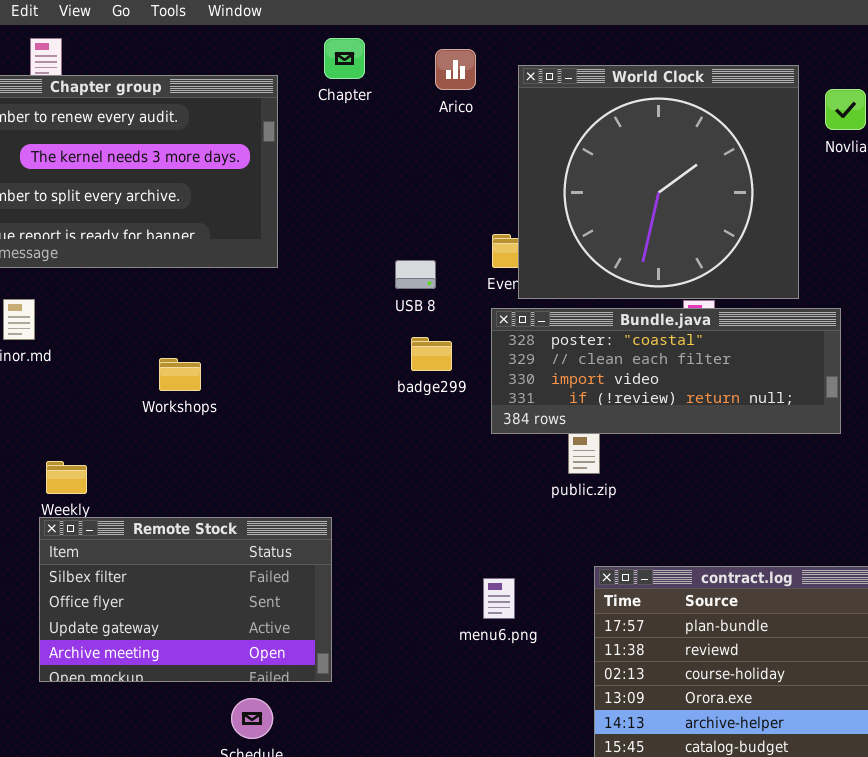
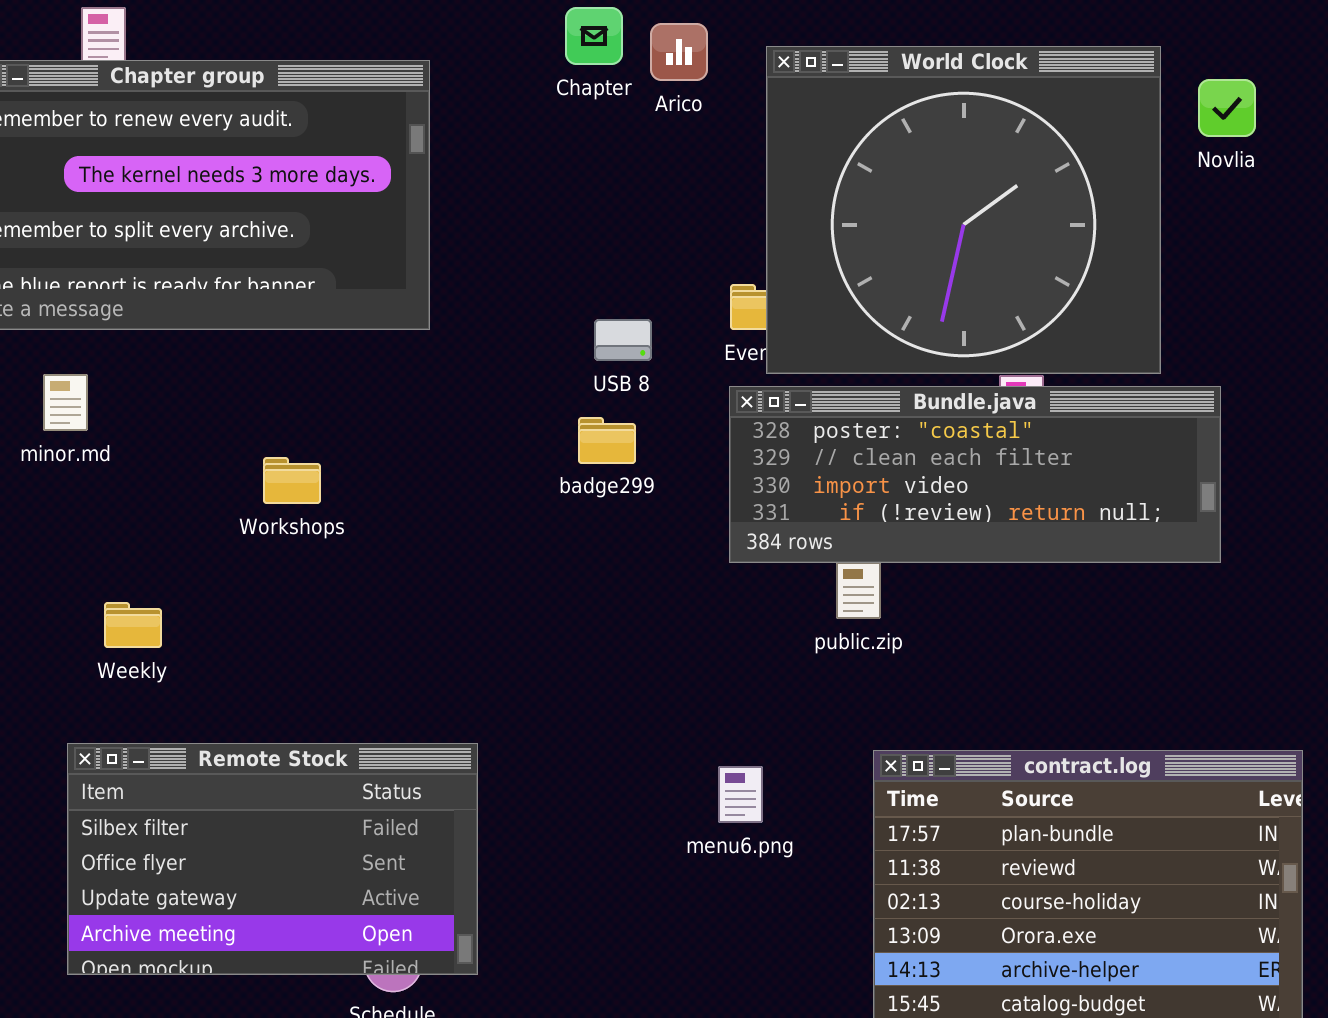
Chapter: [324,38,365,79] -> [565,7,623,65], moved
badge299: [411,337,452,371] -> [578,417,636,464], moved
Remote Stock: [39,517,332,682] -> [67,743,478,975], moved

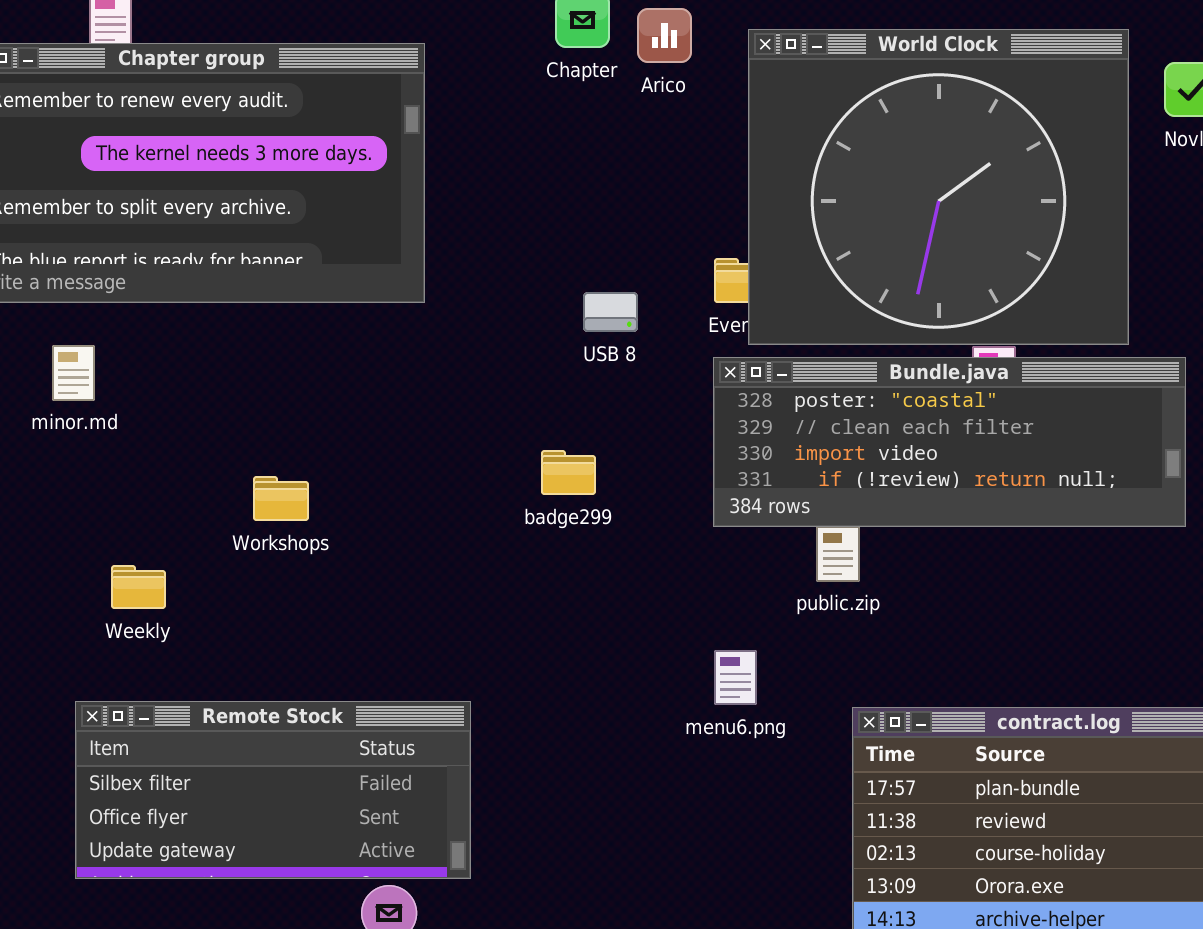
badge299: [578,417,636,464] -> [541,450,596,495], moved
Workshops: [263,457,321,504] -> [253,476,309,521], moved
Remote Stock: [67,743,478,975] -> [75,701,471,879], resized
menu6.png: [718,766,763,823] -> [714,650,757,705], moved

